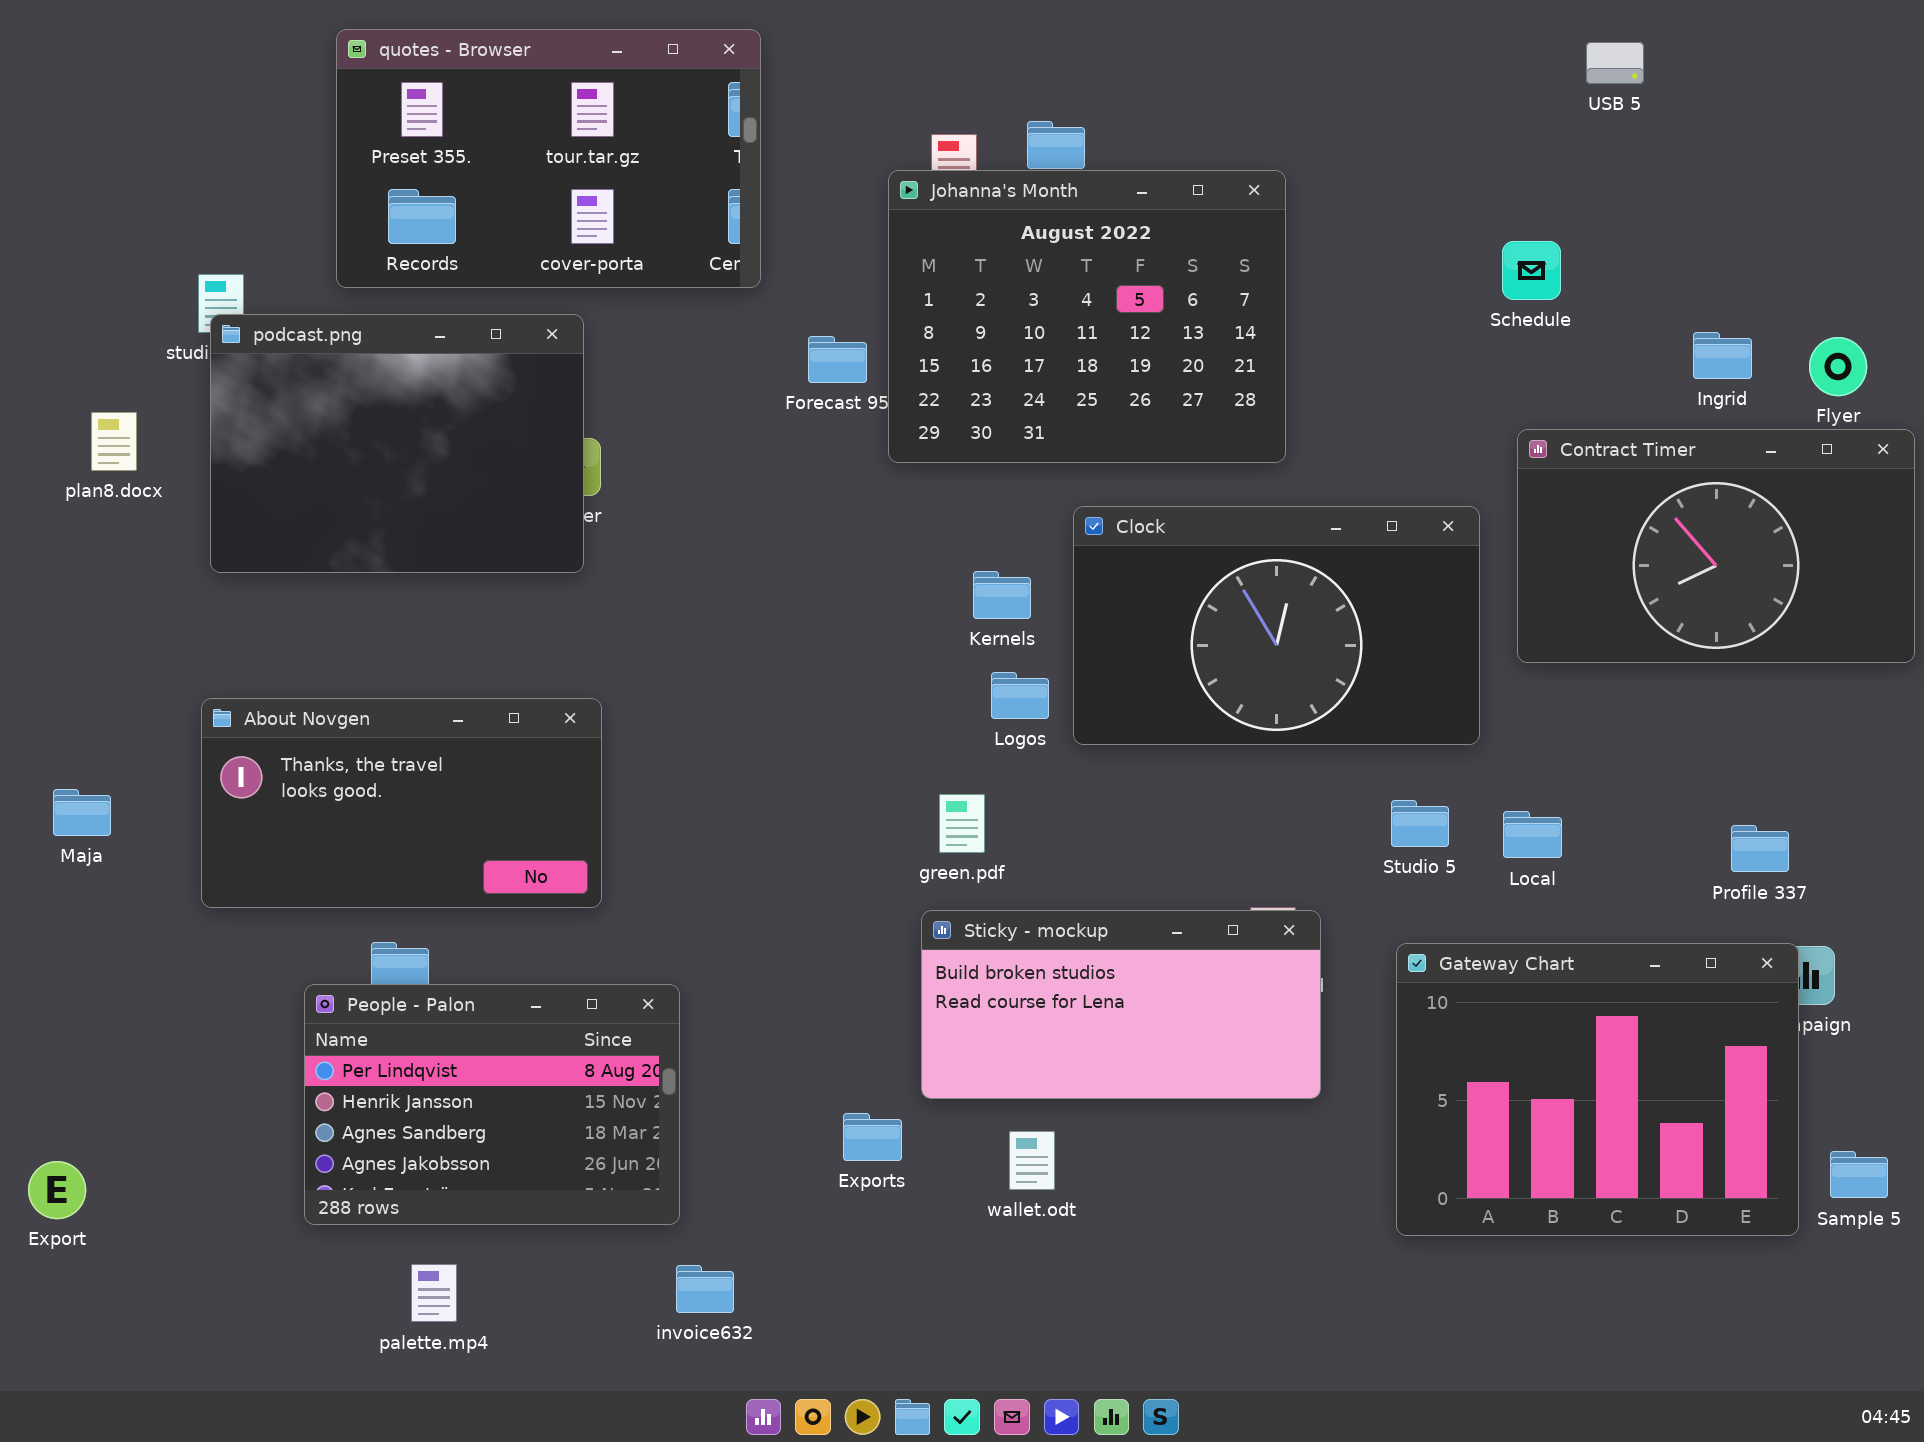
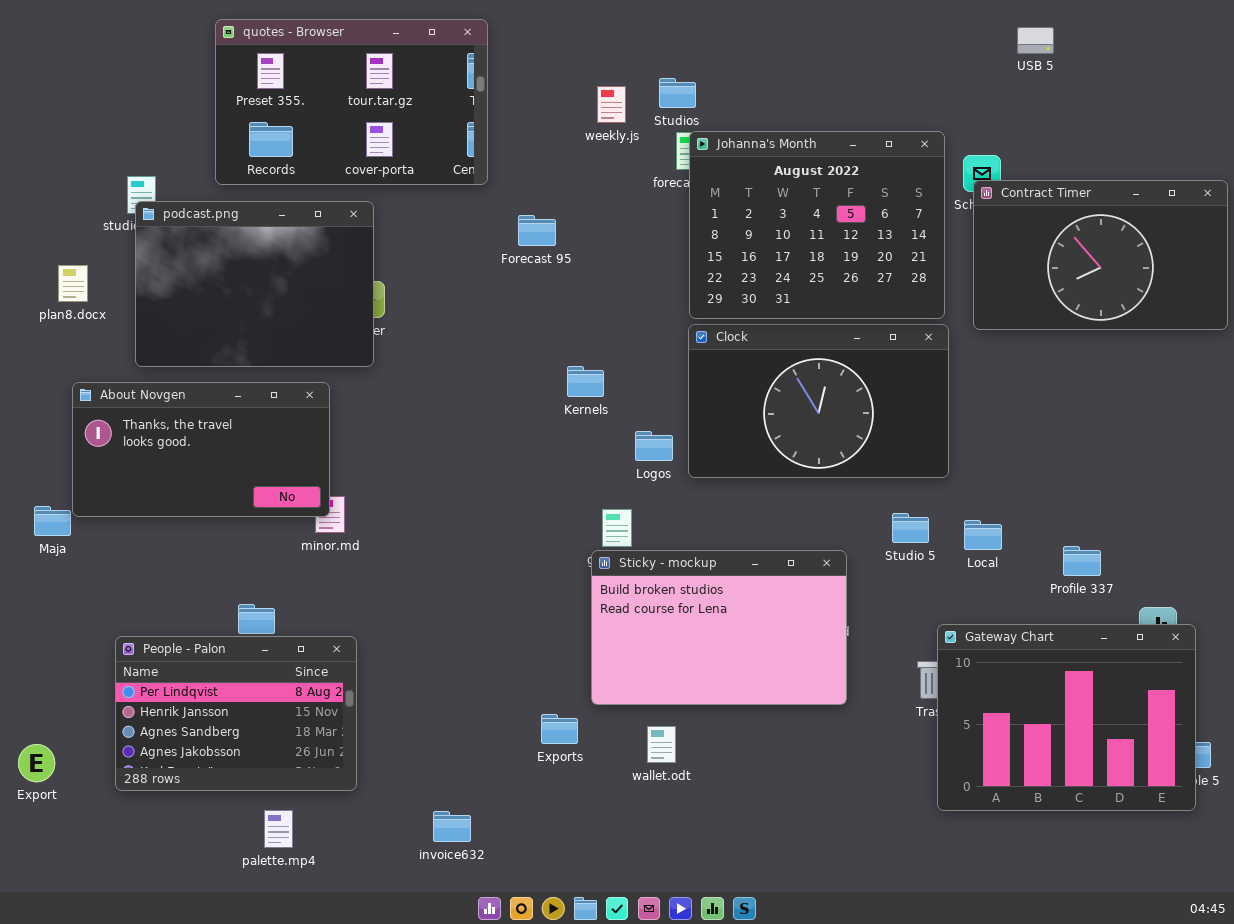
Johanna's Month: [888,170,1286,463] -> [689,131,945,319], moved
Contract Timer: [1517,429,1915,663] -> [973,180,1228,330], moved
Kernels: [973,571,1031,619] -> [567,366,604,397], moved
About Novgen: [201,698,602,908] -> [72,382,330,517], moved
Profile 337: [1731,825,1789,872] -> [1063,546,1101,576], moved
Sticky - mockup: [921,910,1321,1099] -> [591,550,847,705], resized
Gateway Chart: [1396,943,1799,1236] -> [937,624,1196,811], moved
People - Palon: [304,984,680,1225] -> [115,636,357,791], moved

